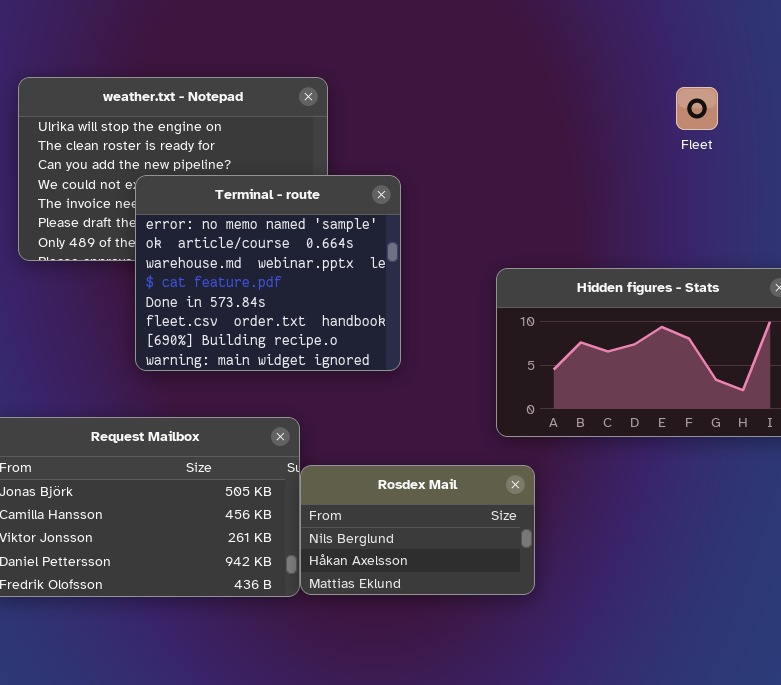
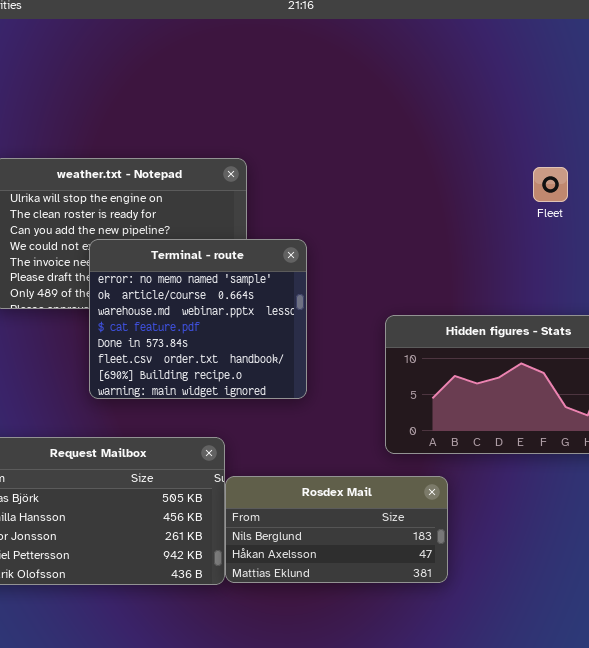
Rosdex Mail: [300,465,535,595] -> [225,476,448,583], resized

